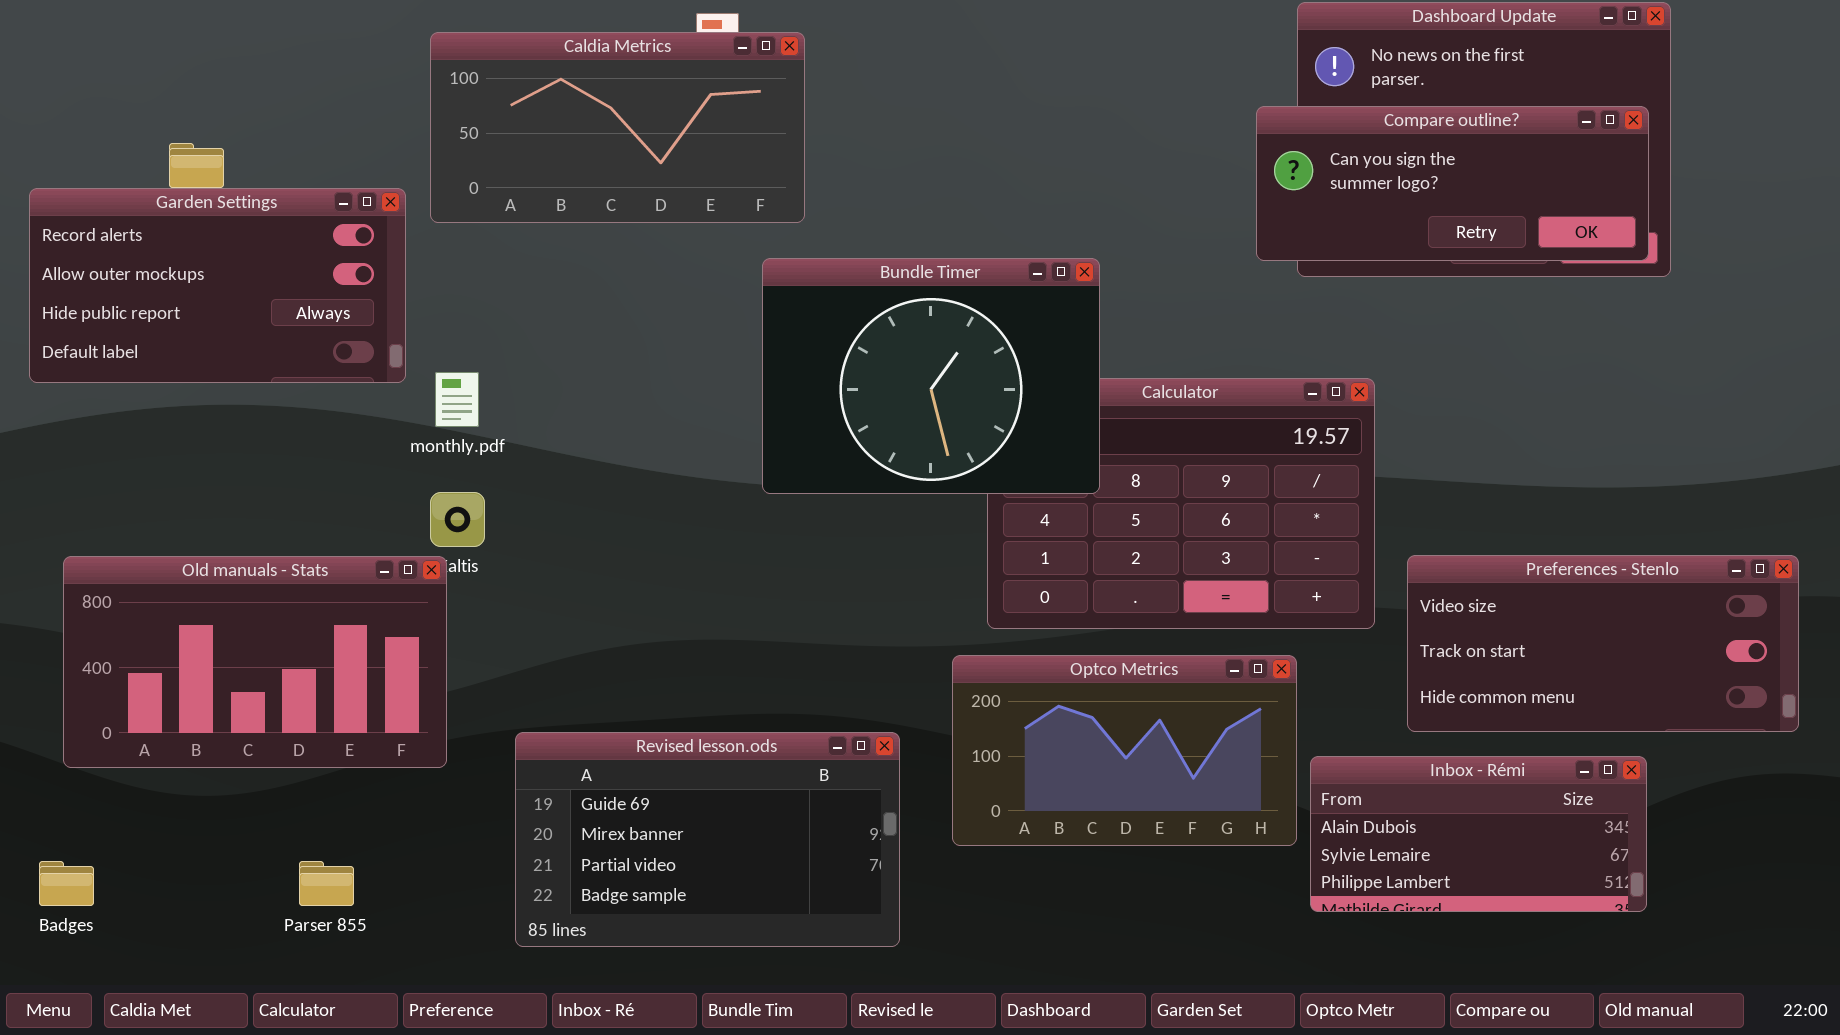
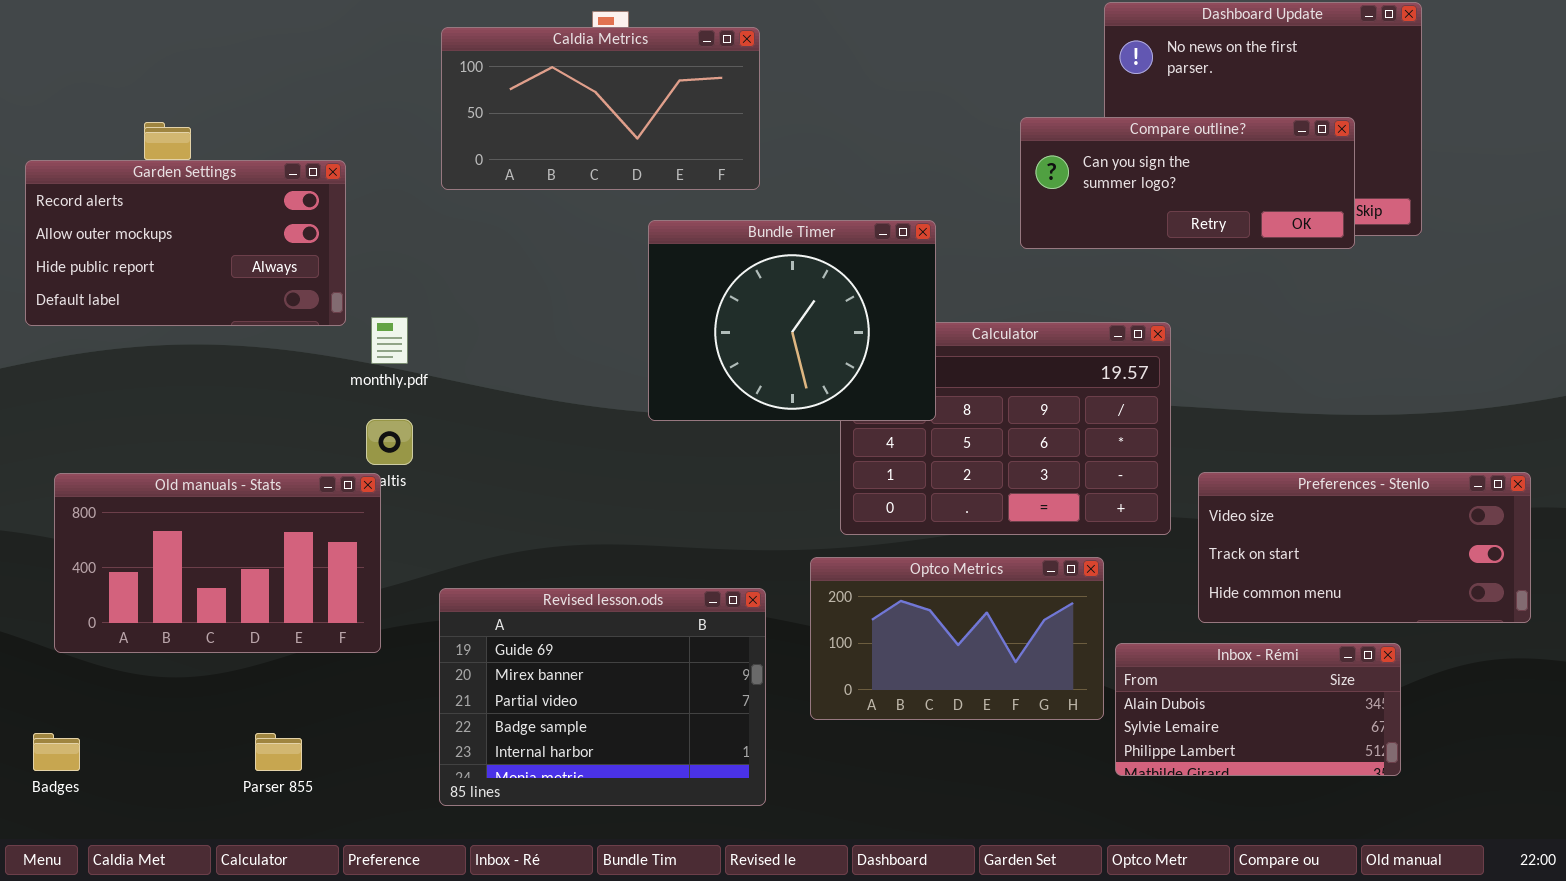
Caldia Metrics: [430,32,805,223] -> [441,27,760,190], moved
Compare outline?: [1256,106,1649,261] -> [1020,117,1355,249], moved
Revised lesson.ods: [515,732,900,947] -> [439,588,766,806], resized

